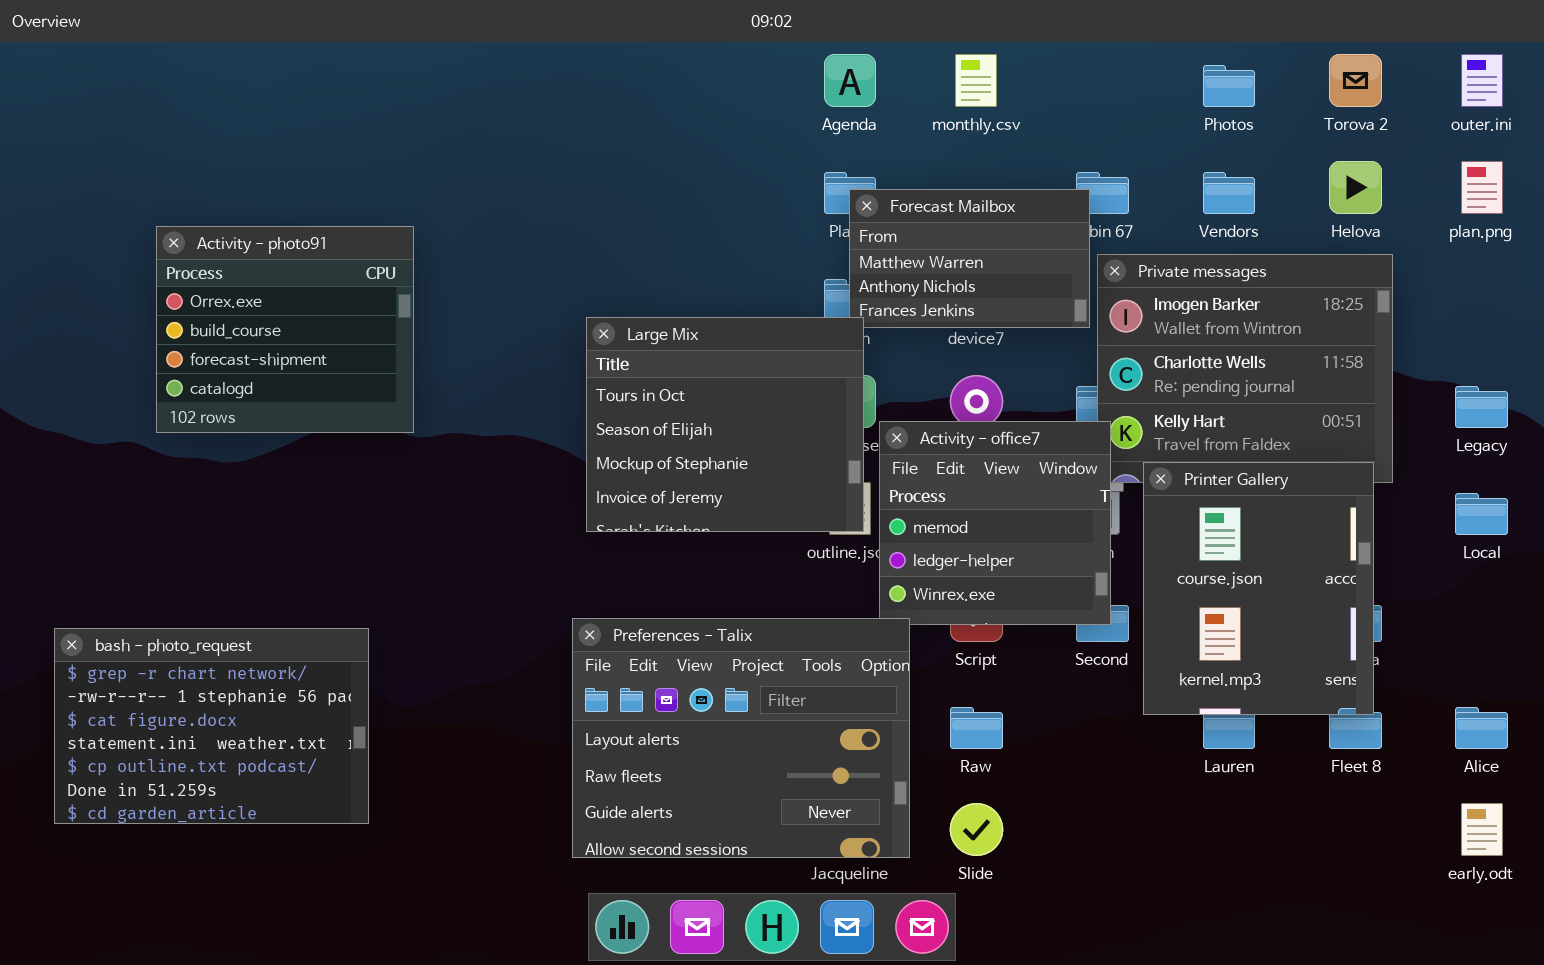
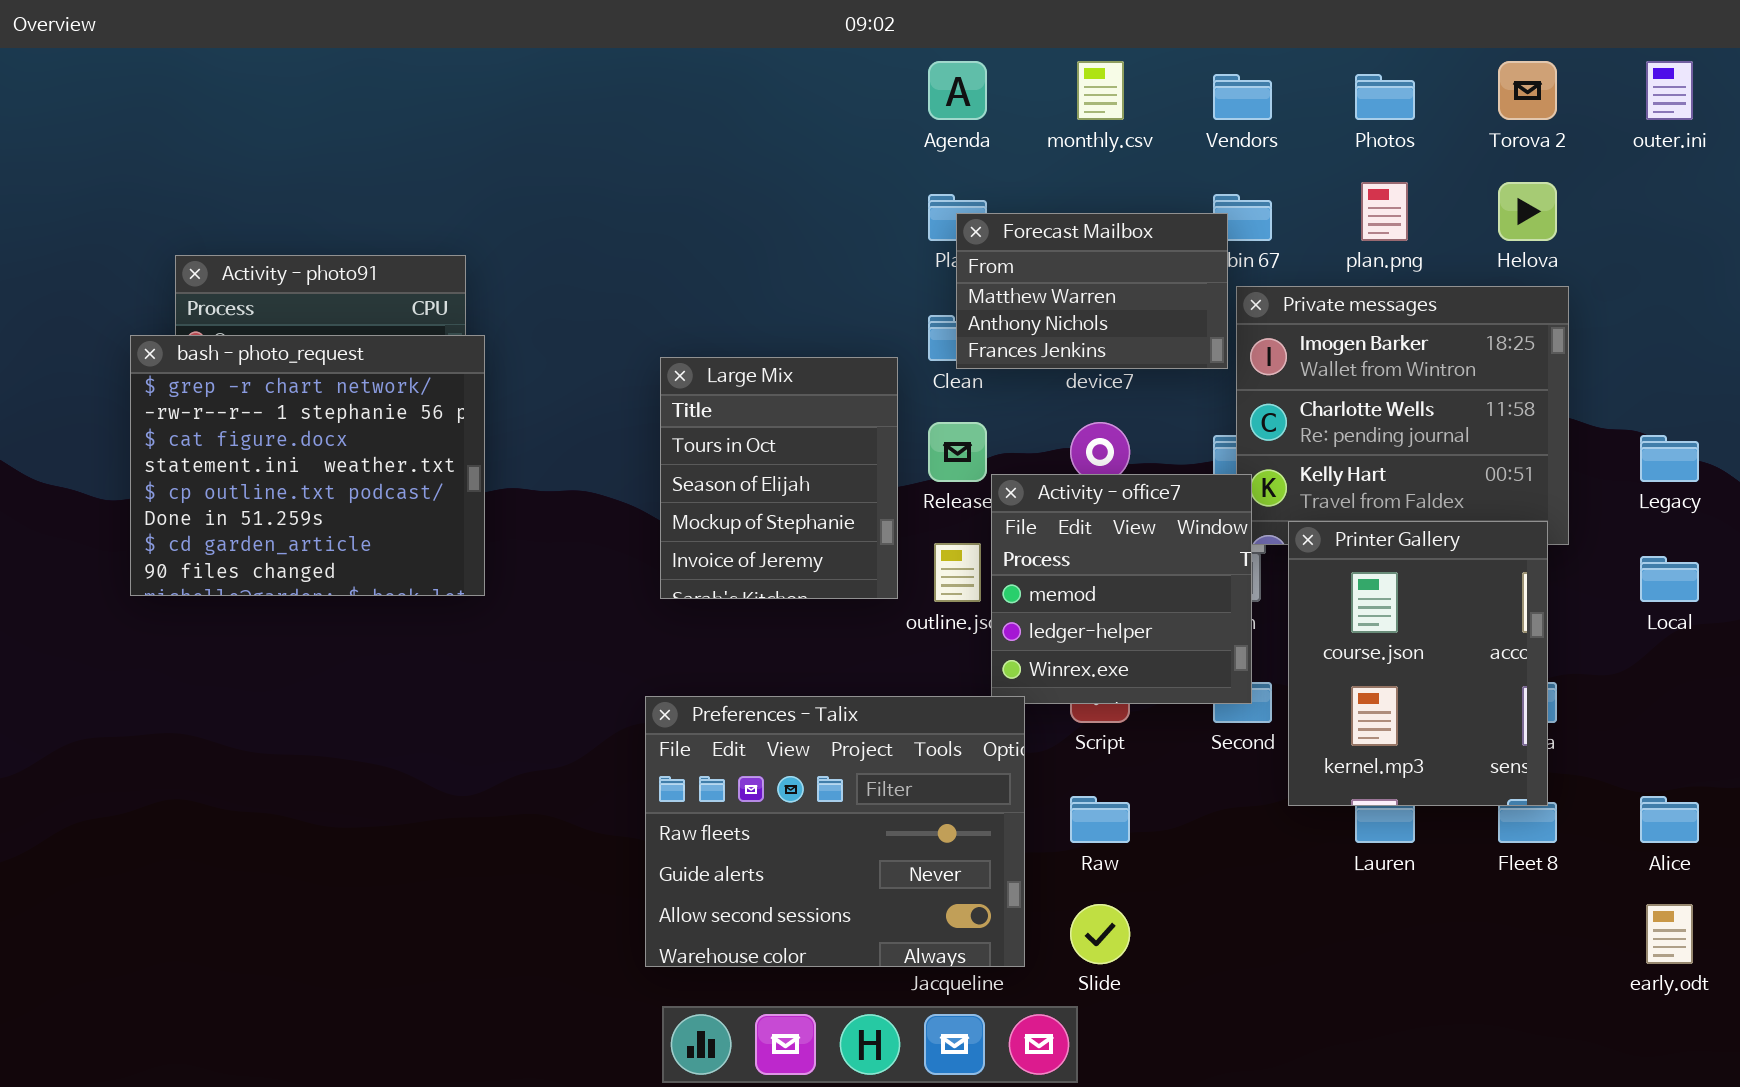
plan.png: [1461,161,1503,214] -> [1361,182,1408,241], moved
Vendors: [1203,172,1255,214] -> [1213,74,1272,120], moved
Large Mix: [586,317,864,532] -> [660,357,898,599], resized
Preferences - Talix: [572,618,910,858] -> [645,696,1025,967], scrolled down 1 row
bash - photo_request: [54,628,369,824] -> [130,335,485,596], moved, resized

